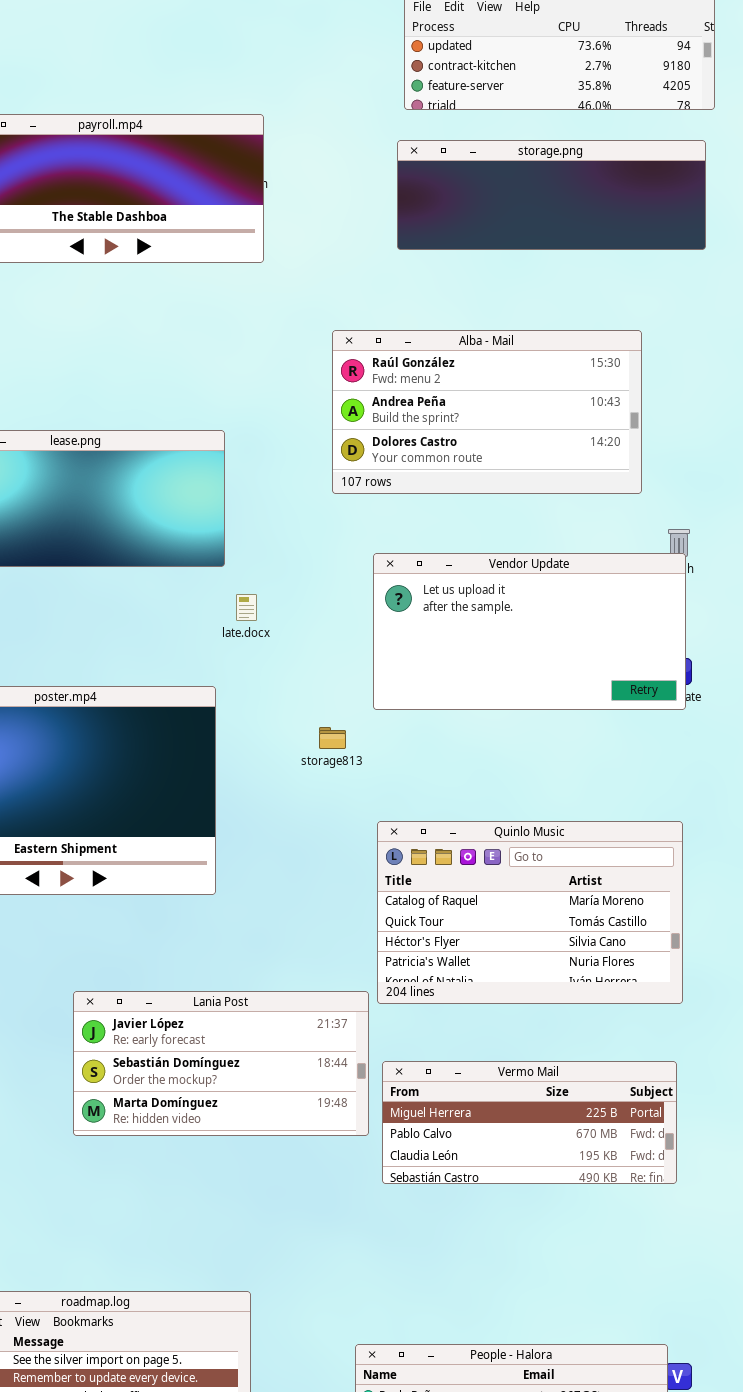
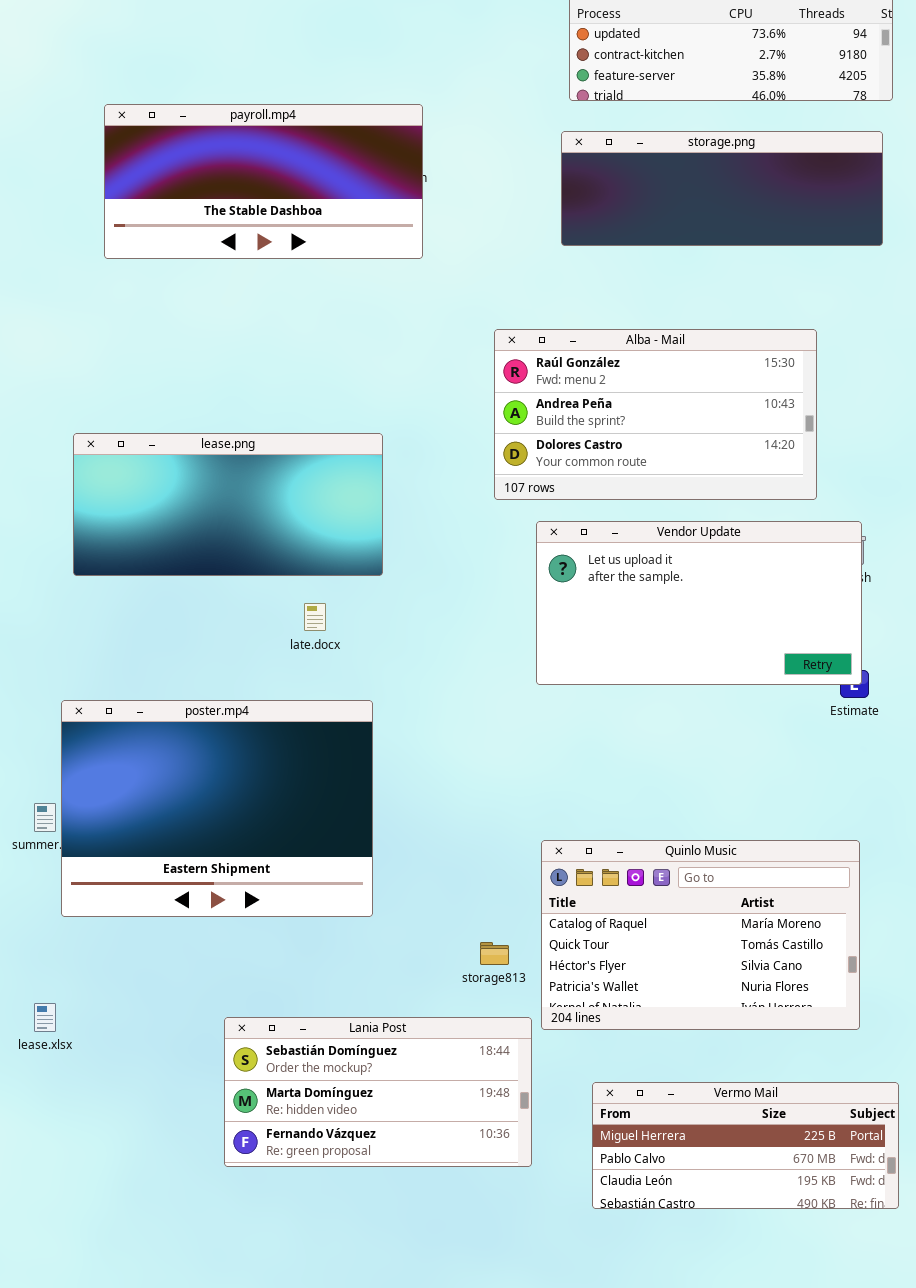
Vendor Update: [373,553,686,710] -> [536,521,862,685], moved
late.docx: [236,594,257,621] -> [304,603,326,631], moved
storage813: [319,727,346,749] -> [480,942,509,965], moved
Lania Post: [73,991,369,1136] -> [224,1017,532,1167], scrolled down 1 row
Vermo Mail: [382,1061,677,1184] -> [592,1082,899,1209], moved

